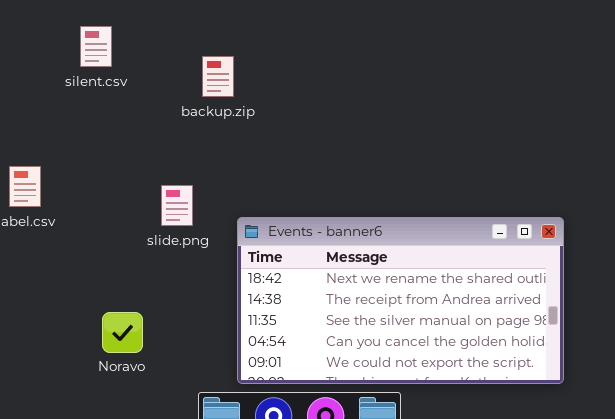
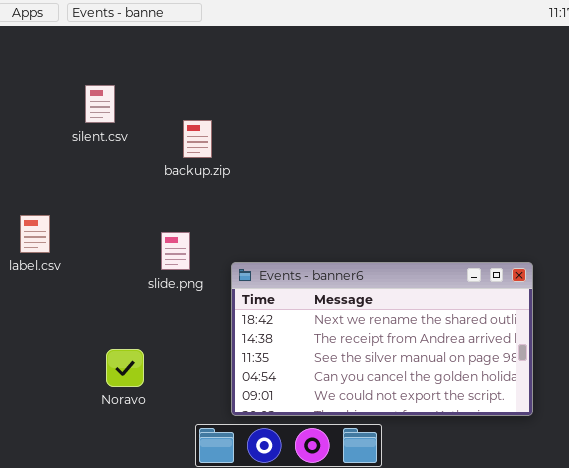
backup.zip: [202,56,234,97] -> [183,120,212,158], moved

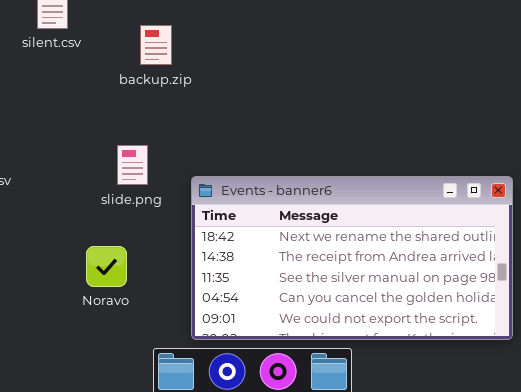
Noravo: [106,349,144,387] -> [86,246,127,287], moved

